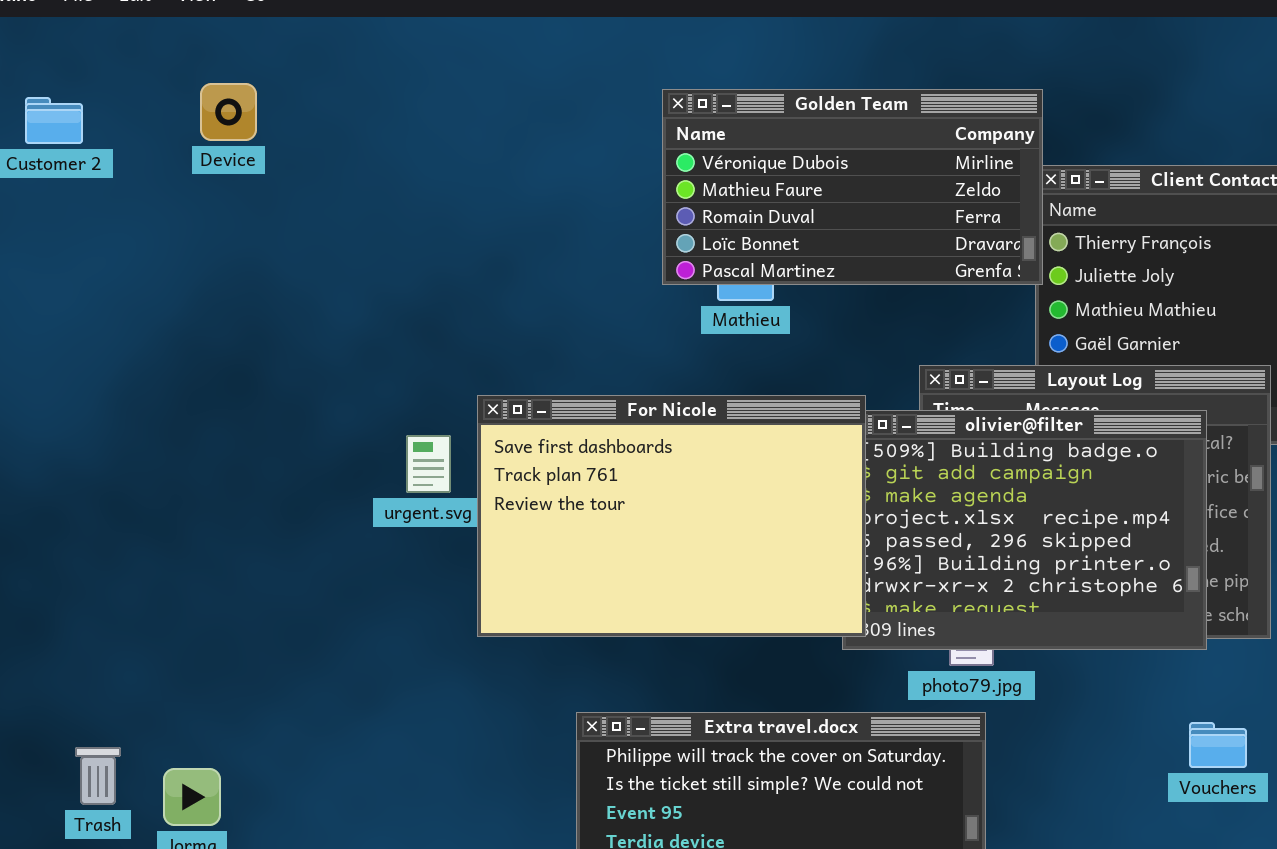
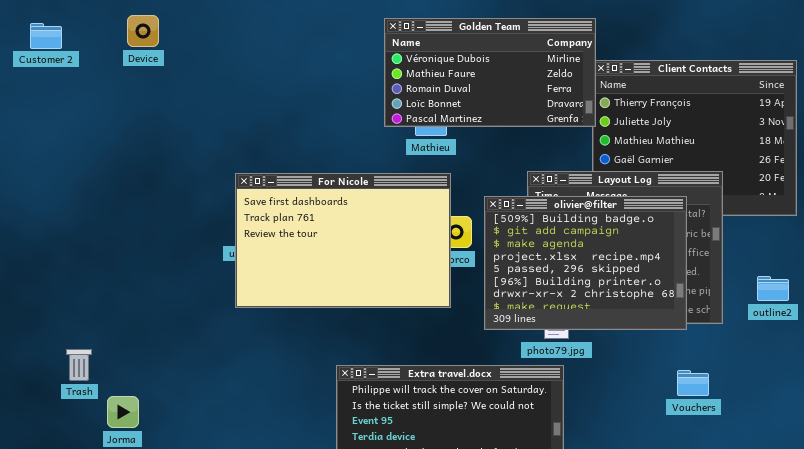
For Nicole: [477,395,866,637] -> [235,173,451,308], moved
Trash: [75,747,121,805] -> [66,349,92,381], moved

